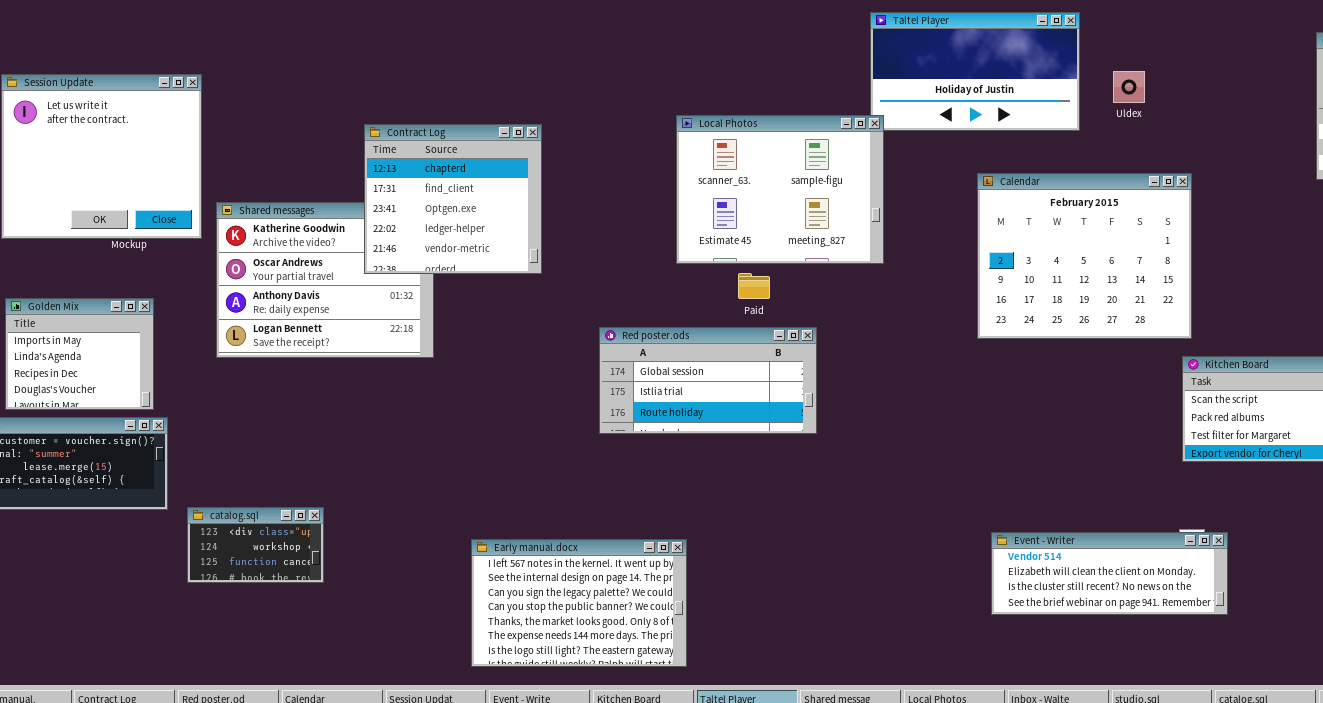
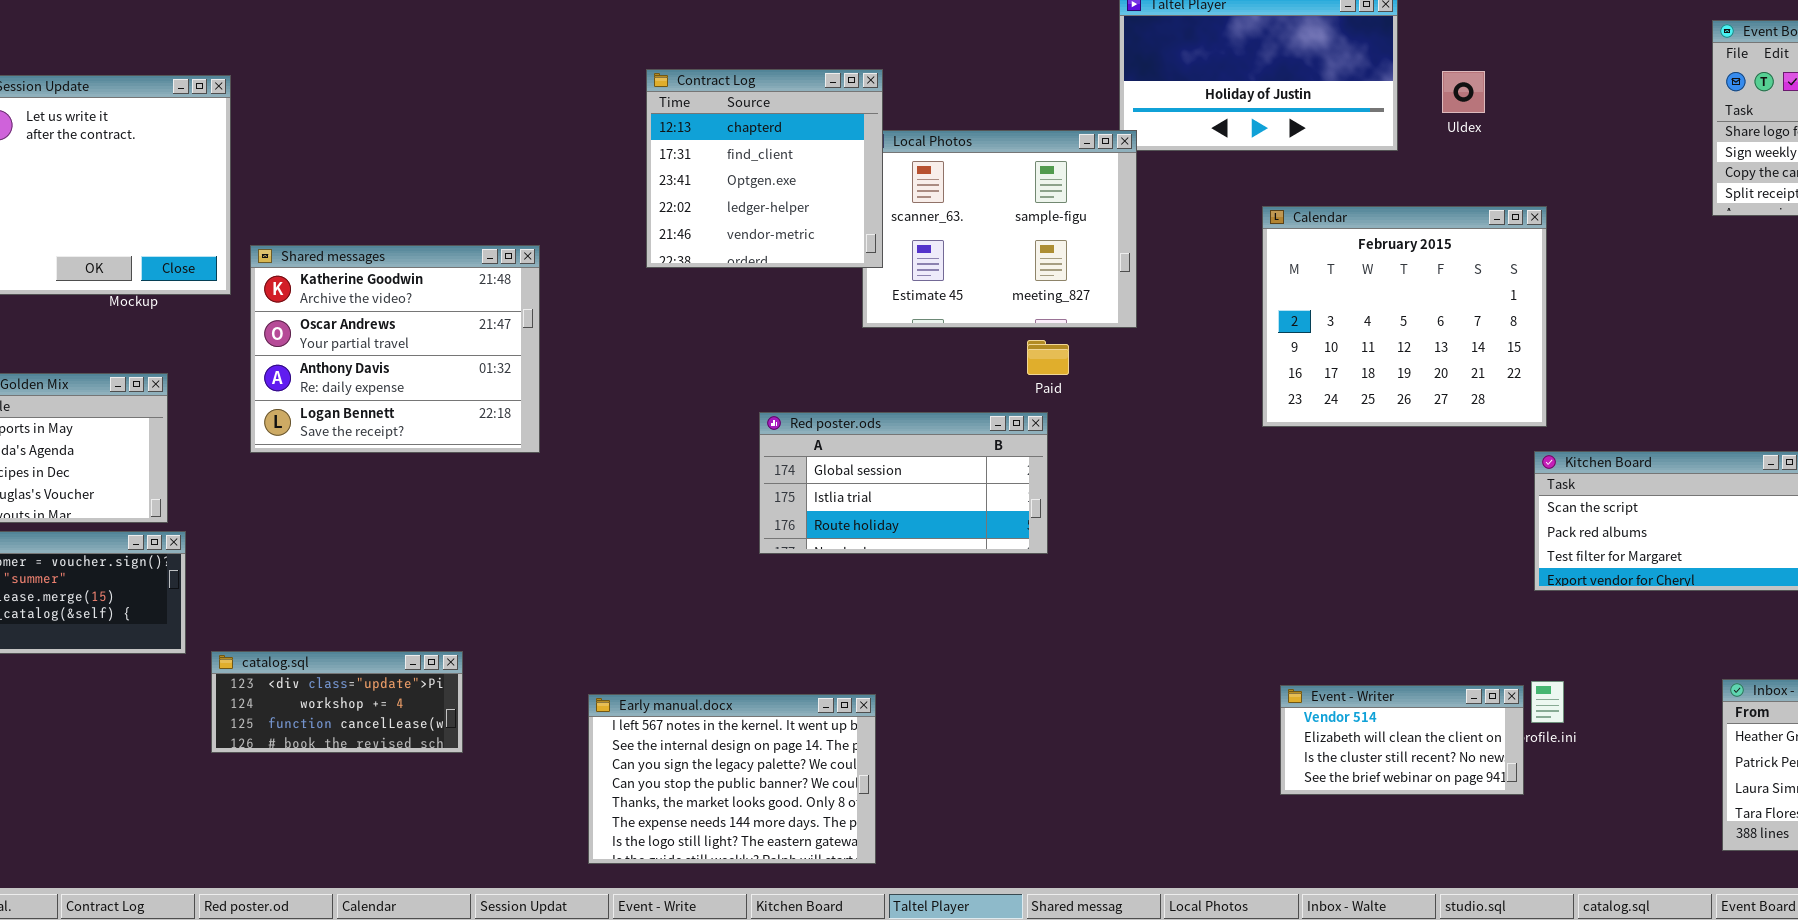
Contract Log: [364,124,542,274] -> [646,69,883,268], moved
Paid: [738,273,770,299] -> [1027,340,1069,375], moved
catalog.sql: [187,507,324,583] -> [211,651,463,753], resized
Event - Writer: [991,532,1228,615] -> [1280,685,1524,795], resized

